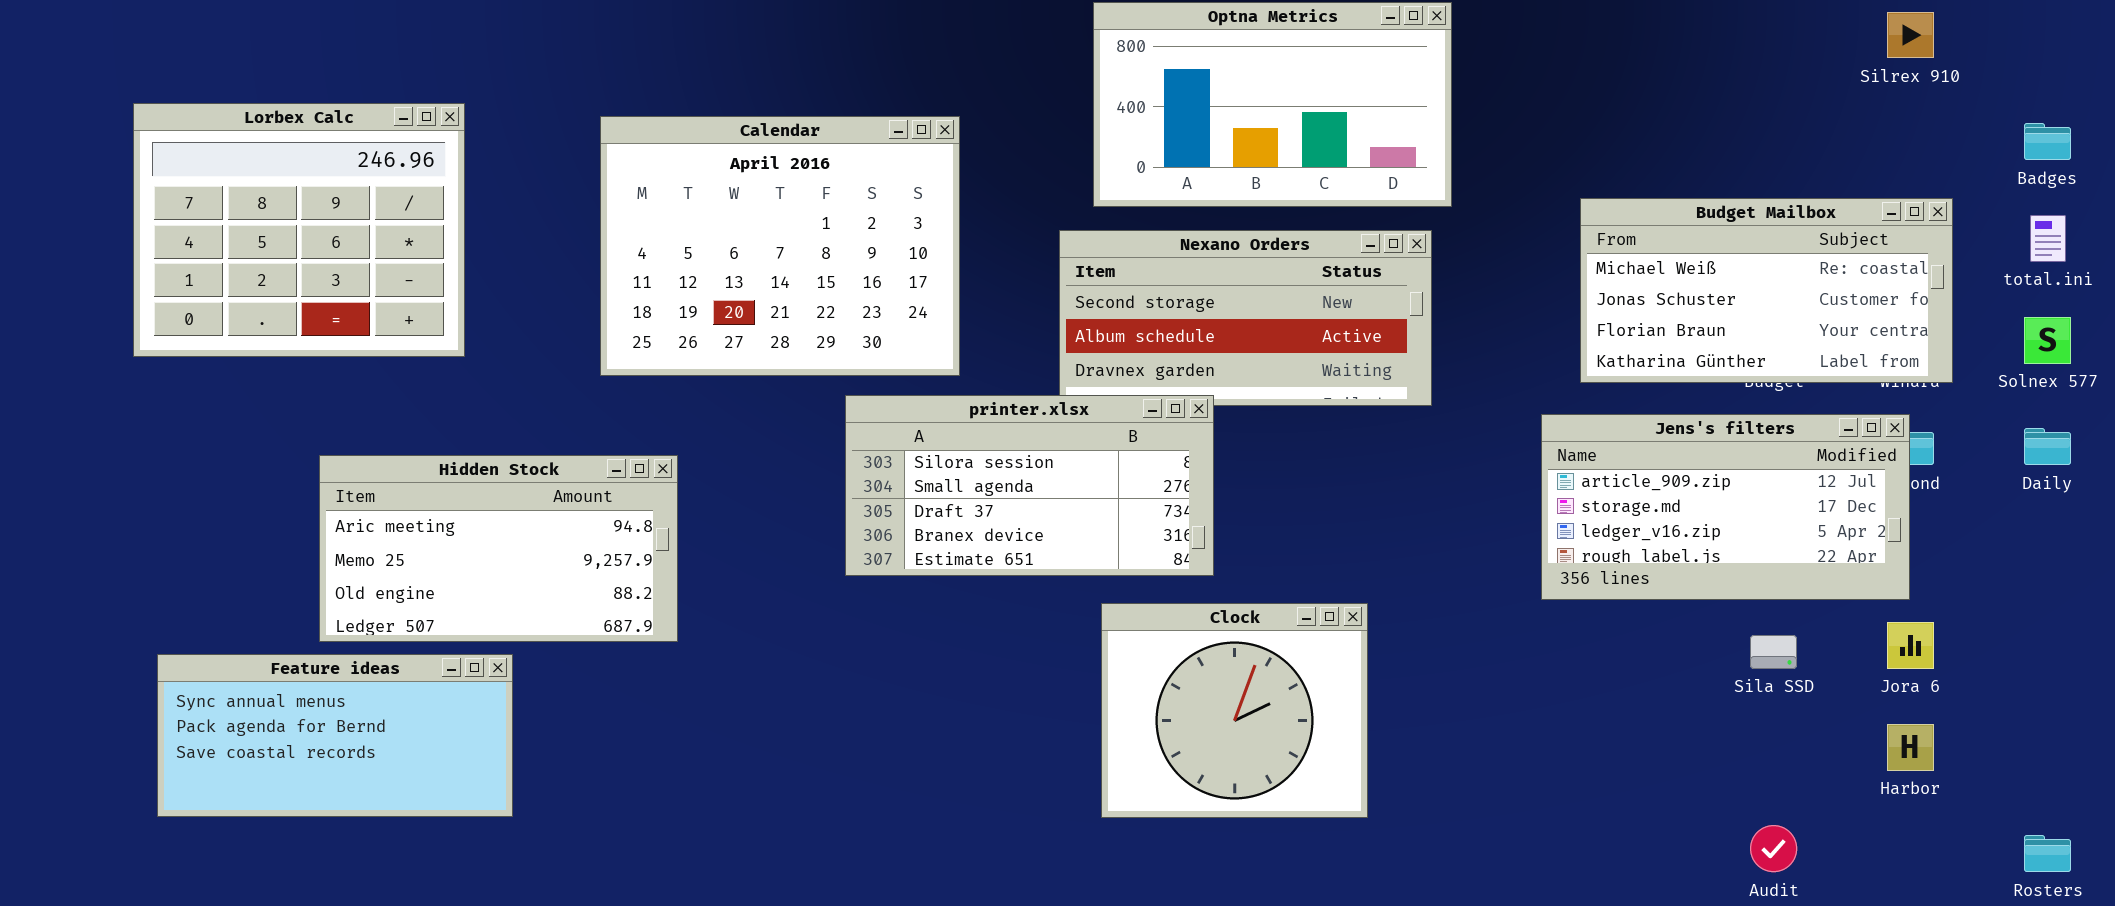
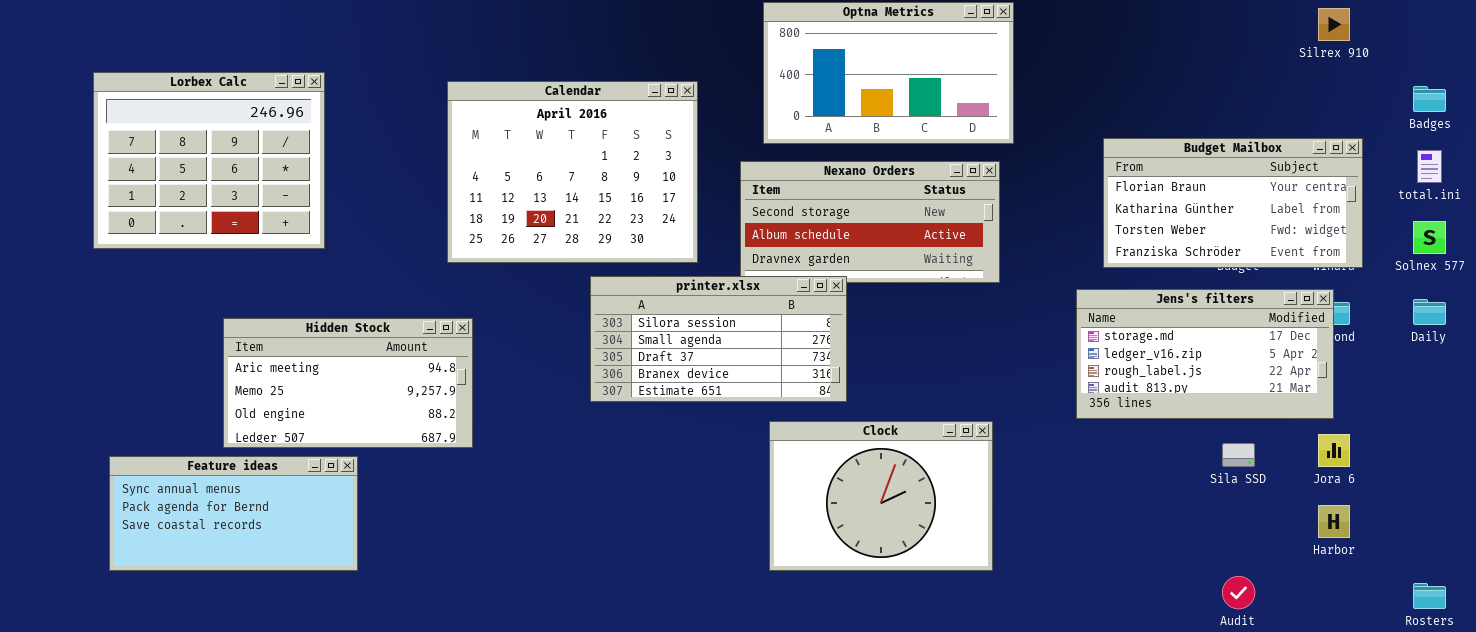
Calendar: [600,116,960,376] -> [447,81,698,263], moved
Budget Mailbox: [1580,198,1953,383] -> [1103,138,1363,268], scrolled down 2 rows
Jens's filters: [1541,414,1910,600] -> [1076,289,1334,419], scrolled down 1 row
Clock: [1101,603,1368,818] -> [769,421,993,571], resized

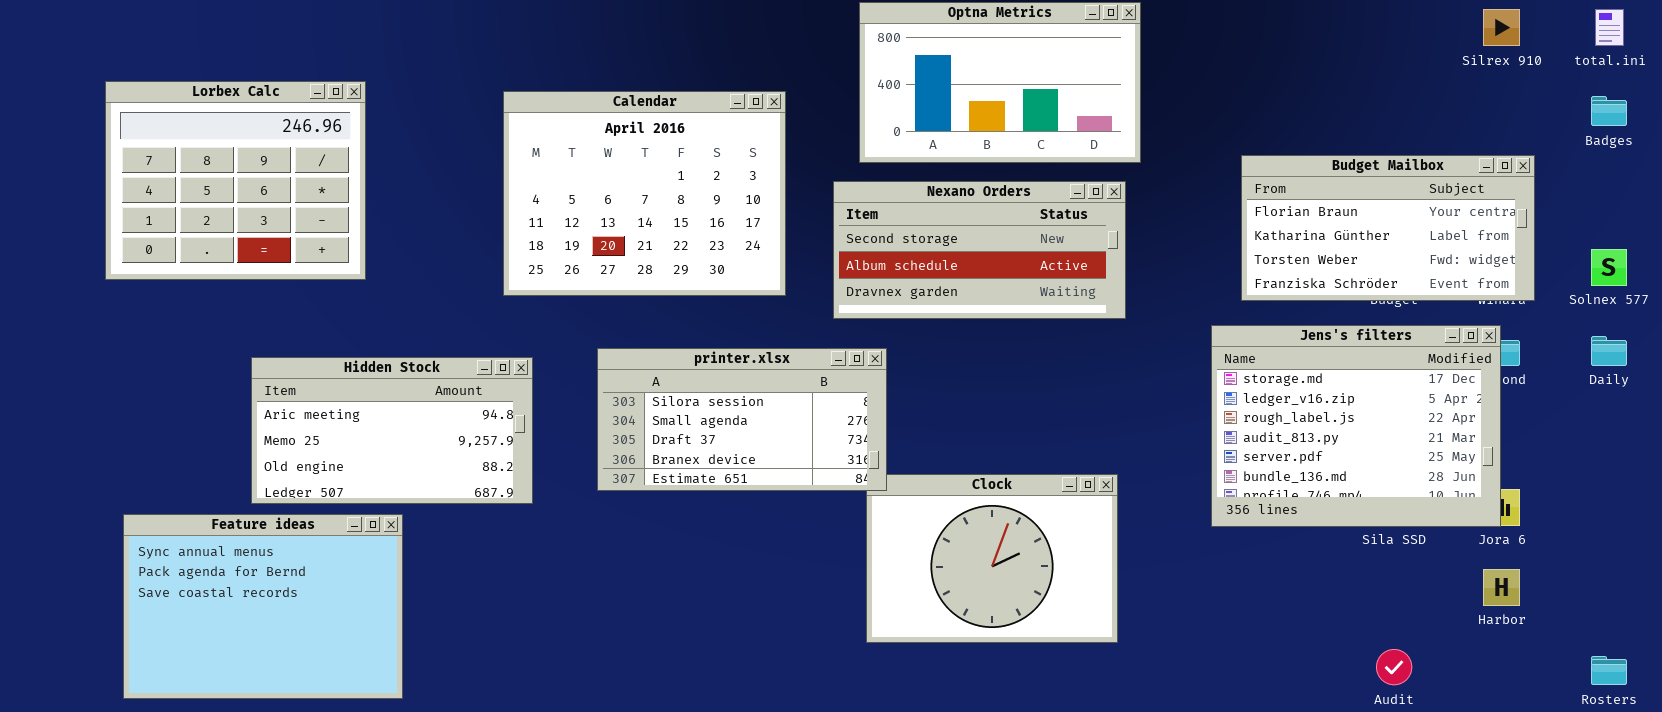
total.ini: [1417,150,1442,183] -> [1595,9,1624,46], moved
printer.xlsx: [590,276,847,402] -> [597,348,887,491], moved
Jens's filters: [1076,289,1334,419] -> [1211,325,1501,527], resized
Feature ideas: [109,456,358,571] -> [123,514,403,699], resized

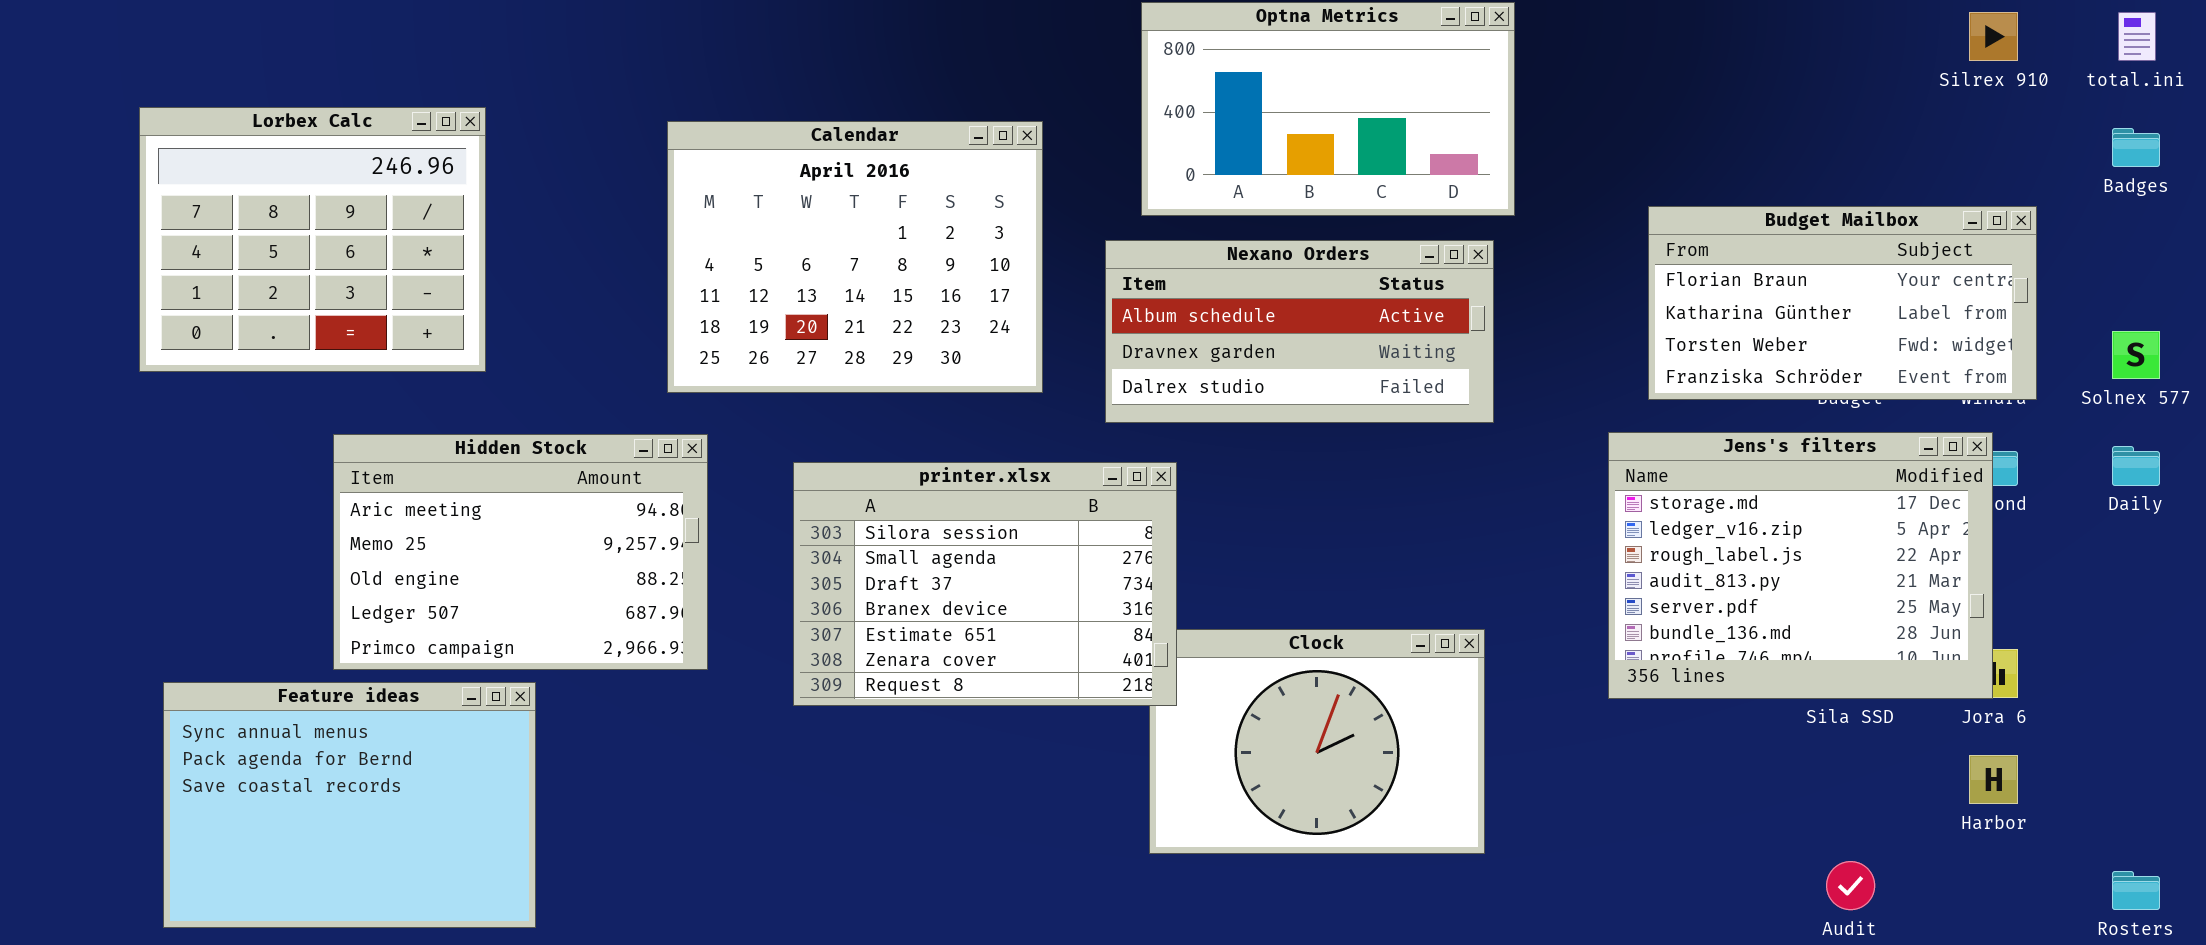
Nexano Orders: [833,181,1126,319] -> [1105,240,1494,423], scrolled down 1 row
printer.xlsx: [597,348,887,491] -> [793,462,1177,706], resized
Hidden Stock: [251,357,533,504] -> [333,434,708,670], resized

